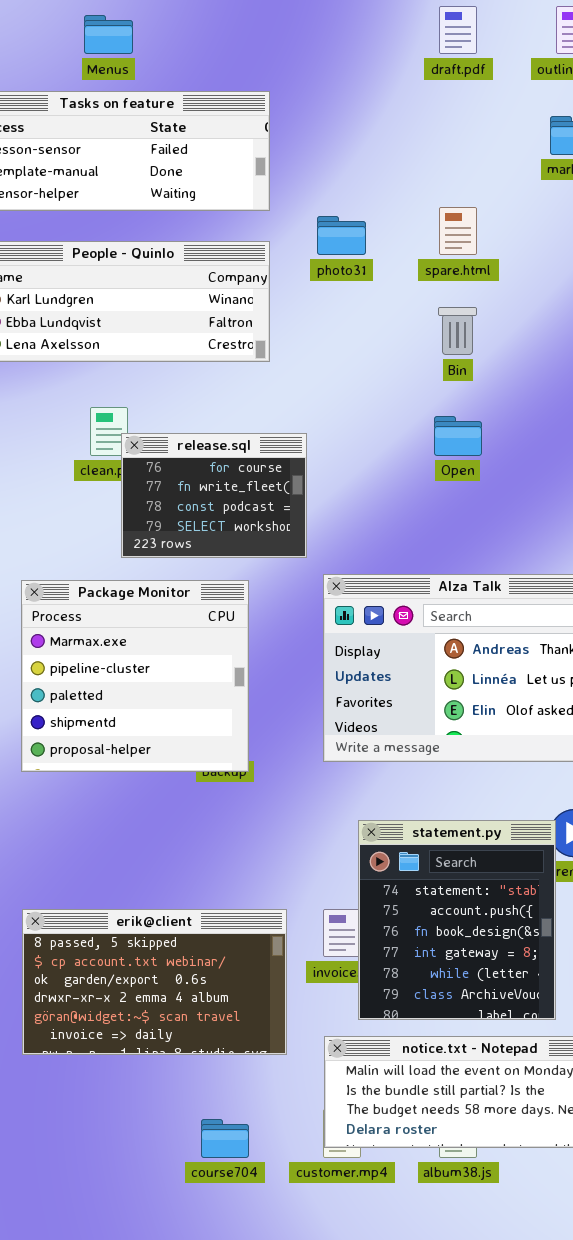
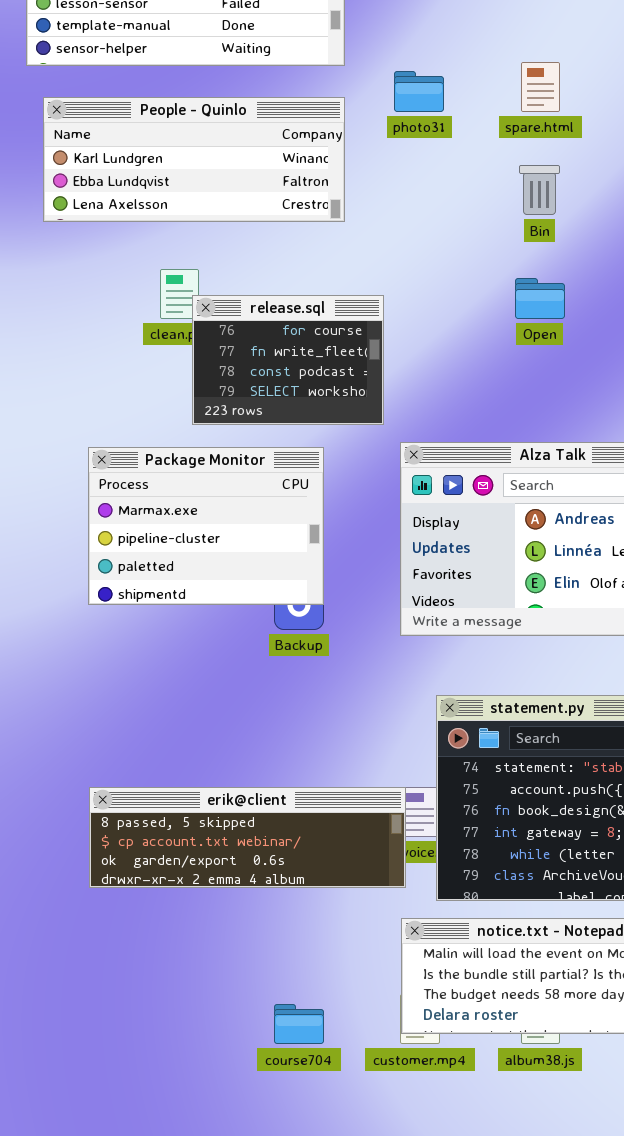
Package Monitor: [21,580,249,772] -> [88,447,324,605], resized
erik@client: [22,909,287,1055] -> [89,787,406,888], resized

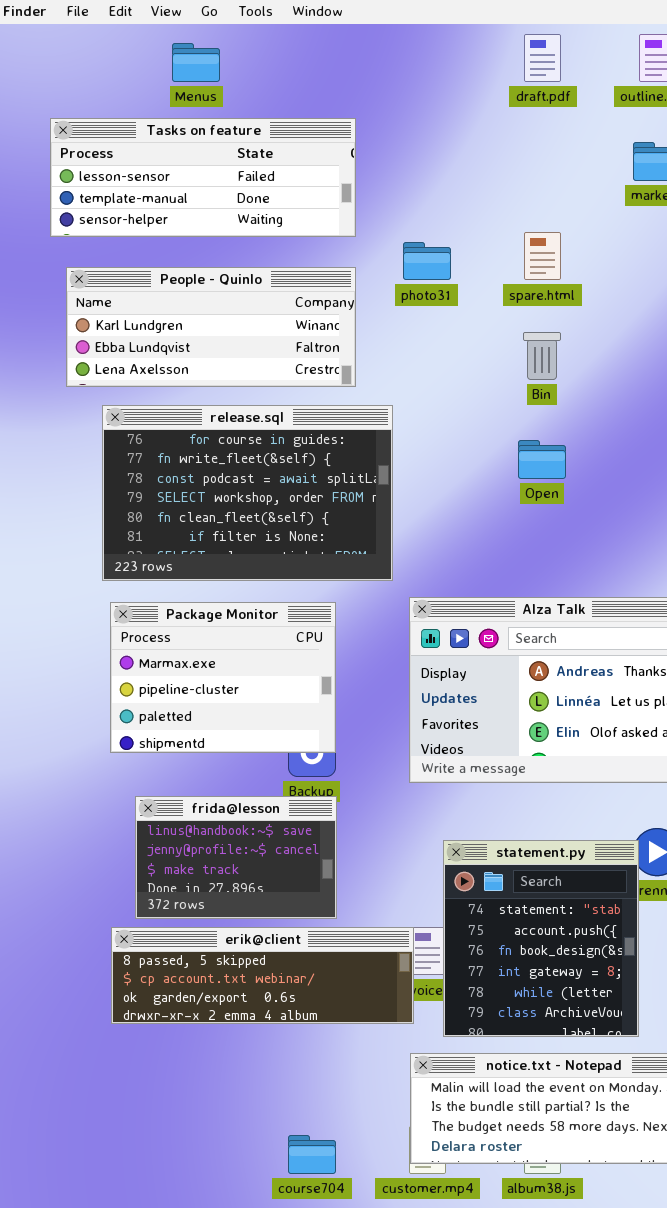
release.sql: [192,295,384,425] -> [102,405,393,581], resized
frida@lesson: none -> [135,796,337,919], opened

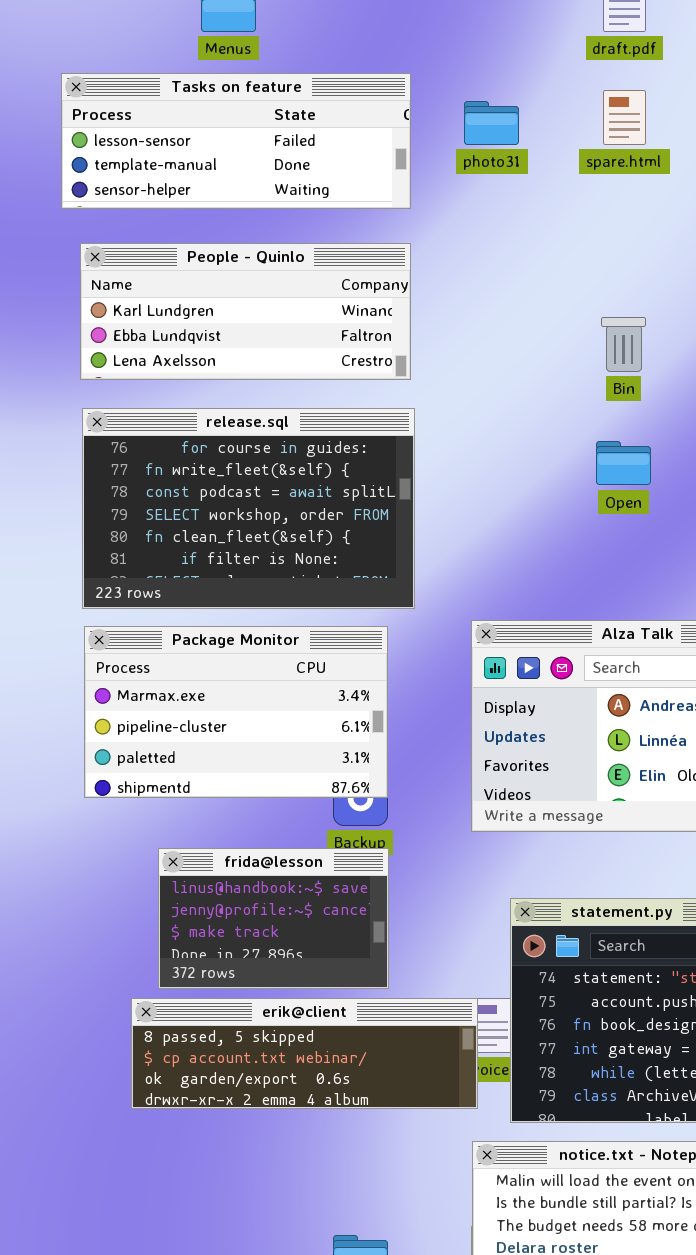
spare.html: [524,232,561,280] -> [603,90,646,145], moved
photo31: [403,242,451,280] -> [464,101,519,145], moved
release.sql: [102,405,393,581] -> [82,408,415,609], moved
Package Monitor: [110,602,336,753] -> [84,626,388,798], resized

